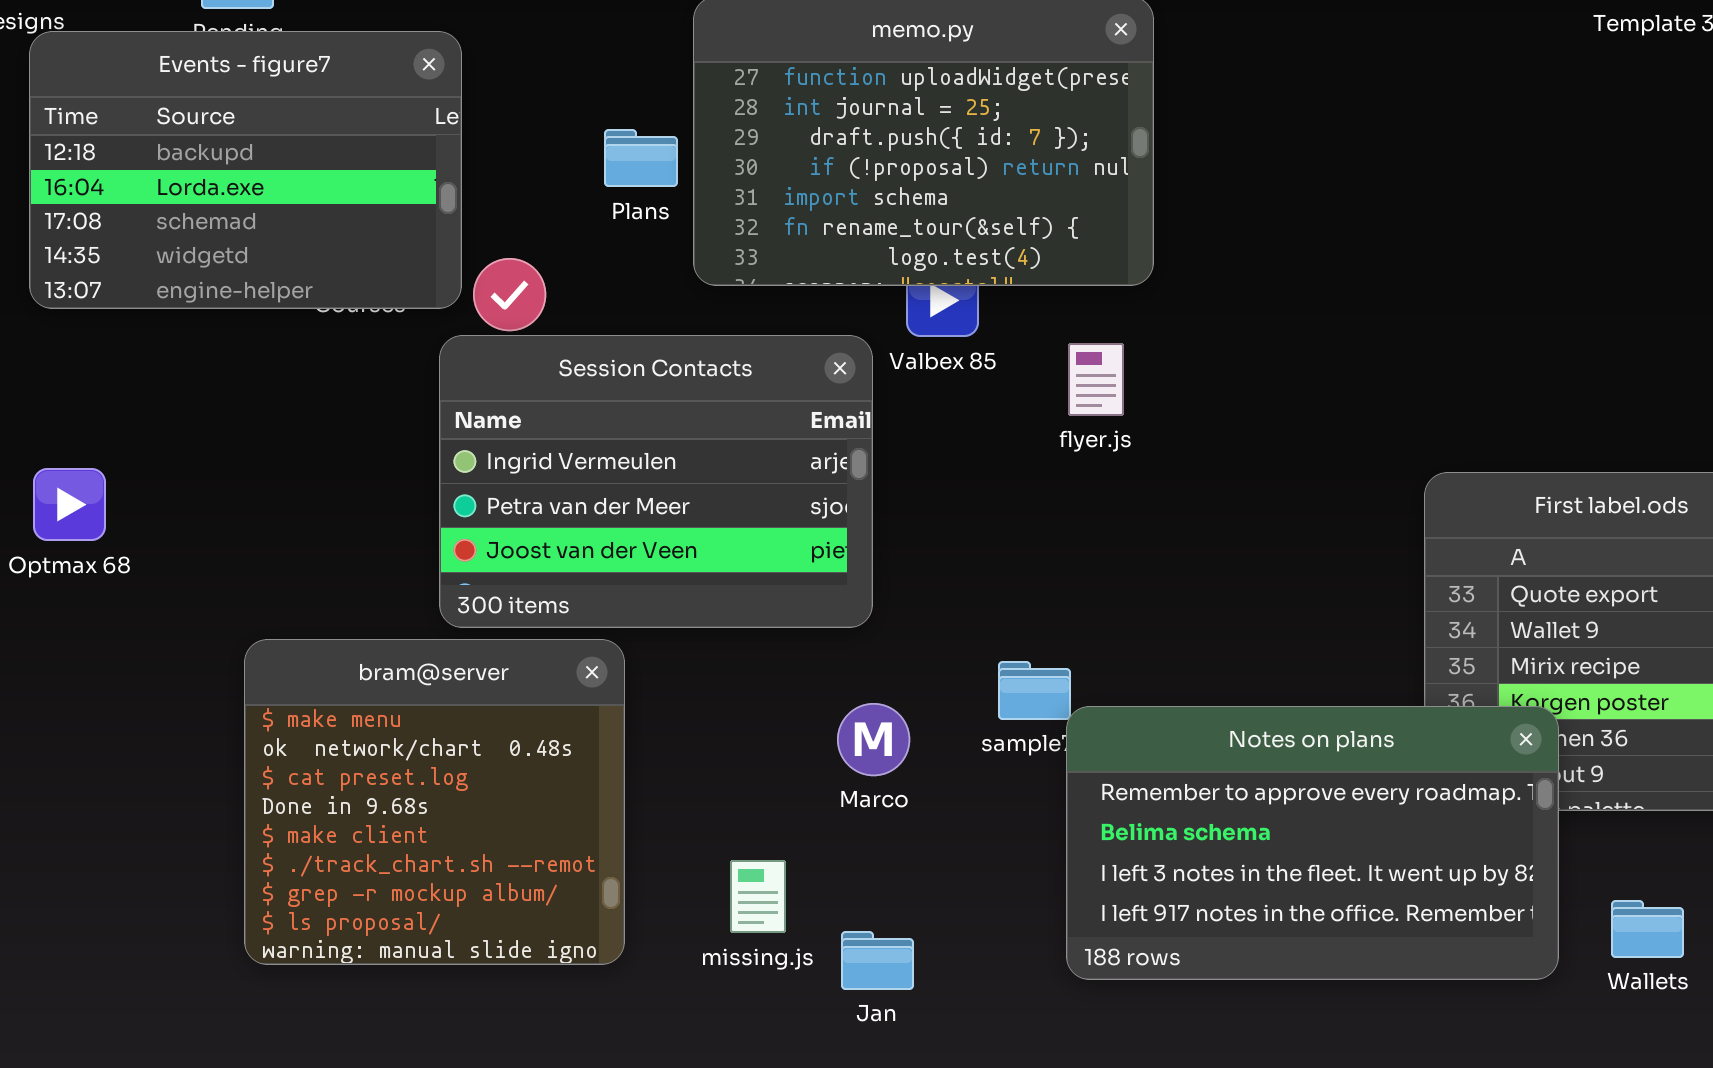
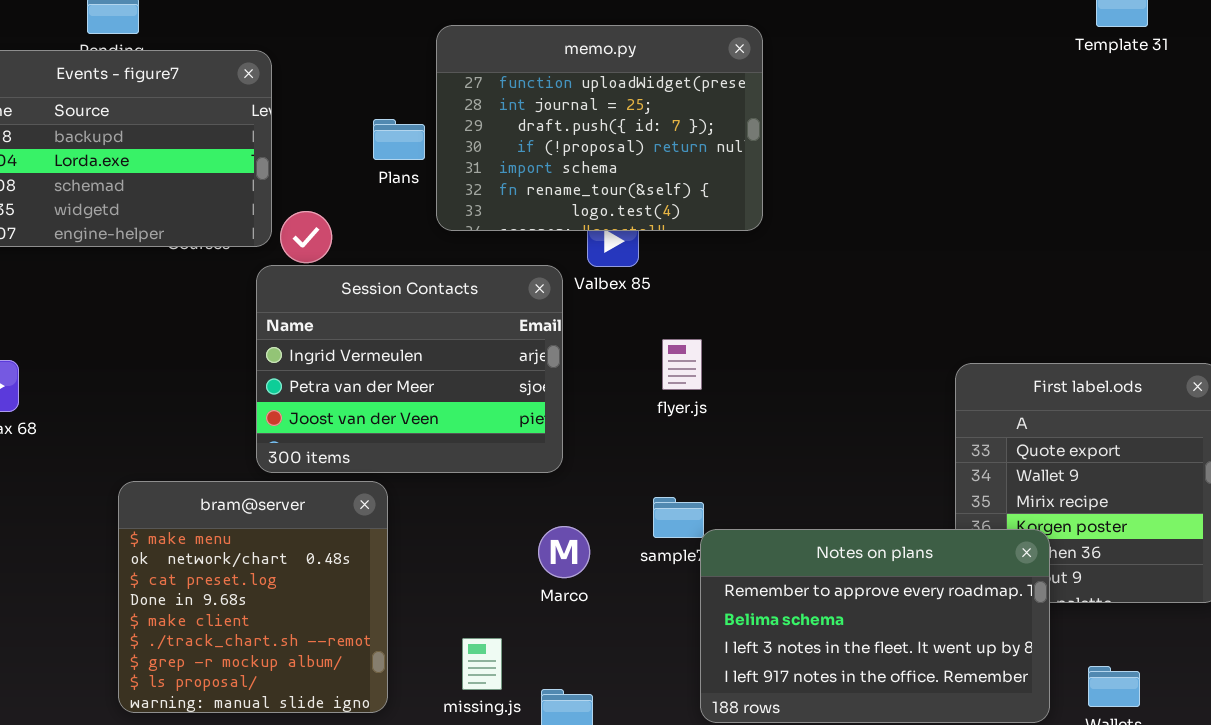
flyer.js: [1068,343,1124,416] -> [662,339,702,390], moved

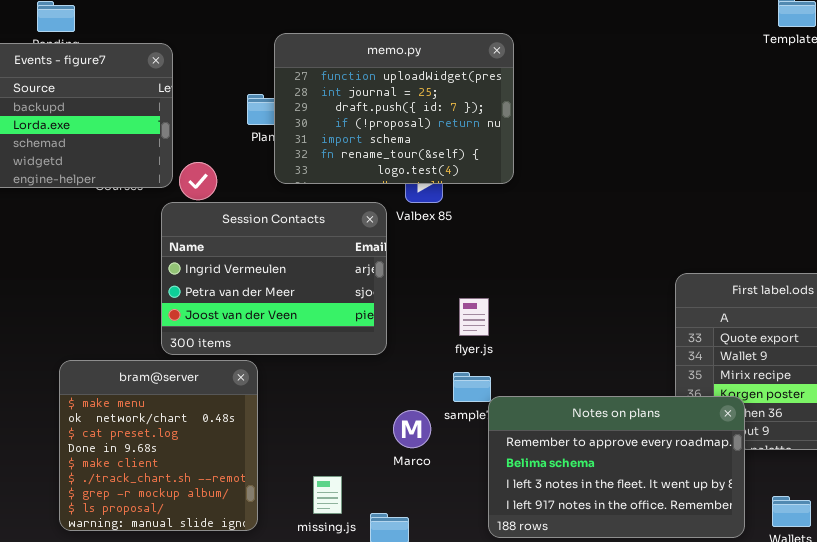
memo.py: [436,25,763,231] -> [274,33,514,184], moved
flyer.js: [662,339,702,390] -> [459,298,489,336], moved
Marco: [538,526,590,578] -> [393,410,431,448], moved

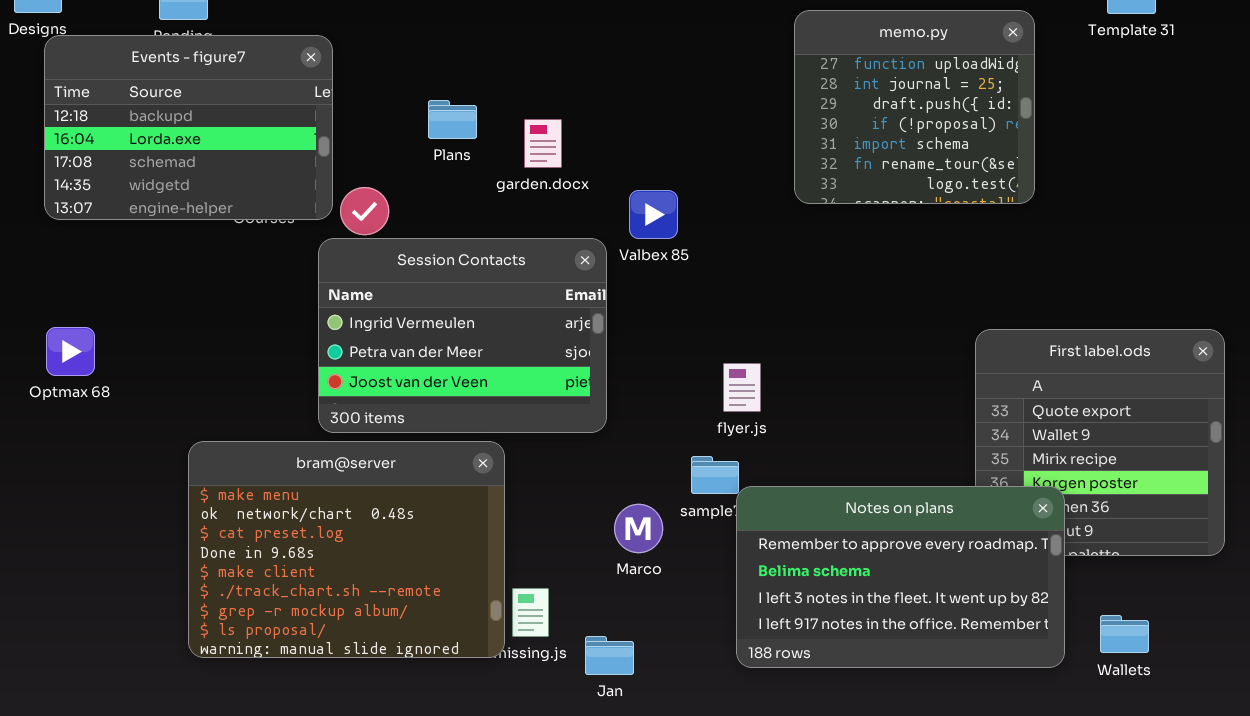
memo.py: [274,33,514,184] -> [794,10,1035,204], moved, resized
flyer.js: [459,298,489,336] -> [723,363,761,412], moved
bram@server: [59,360,258,531] -> [188,441,505,658], resized

